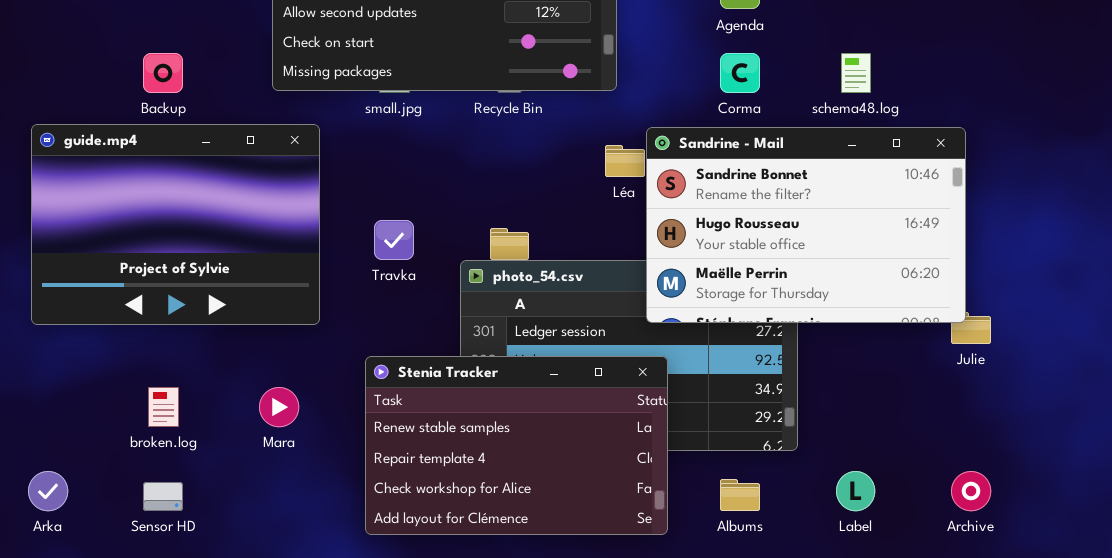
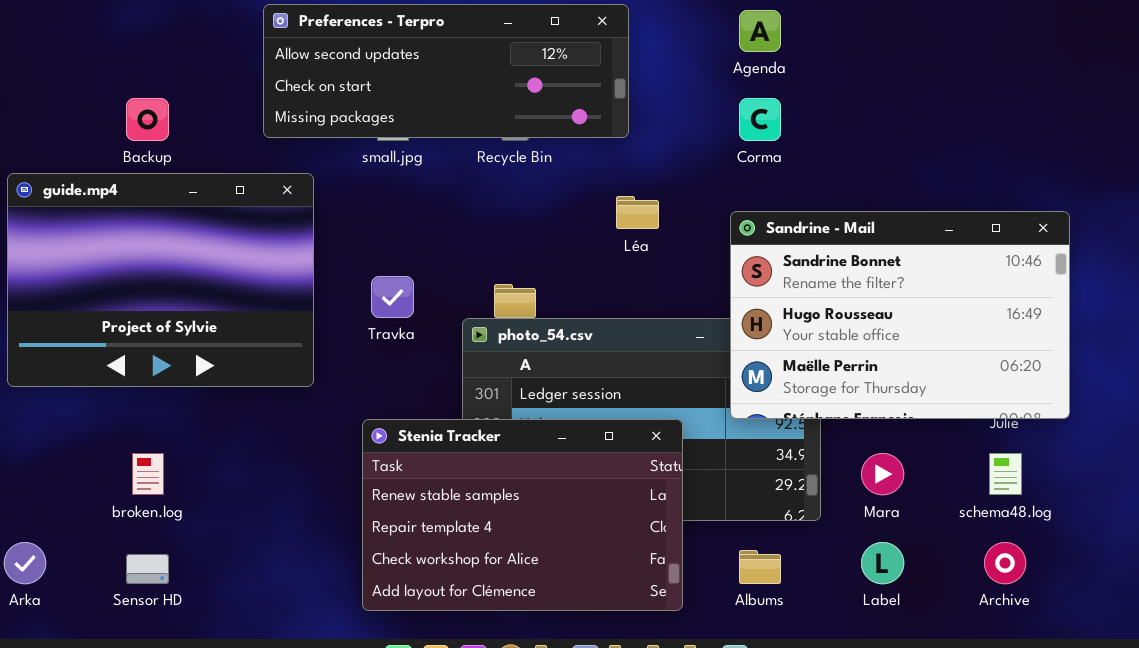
schema48.log: [841,53,871,93] -> [989,453,1022,495], moved
Sandrine - Mail: [646,127,966,323] -> [730,211,1070,419], moved
Mara: [259,387,299,427] -> [861,453,904,495], moved

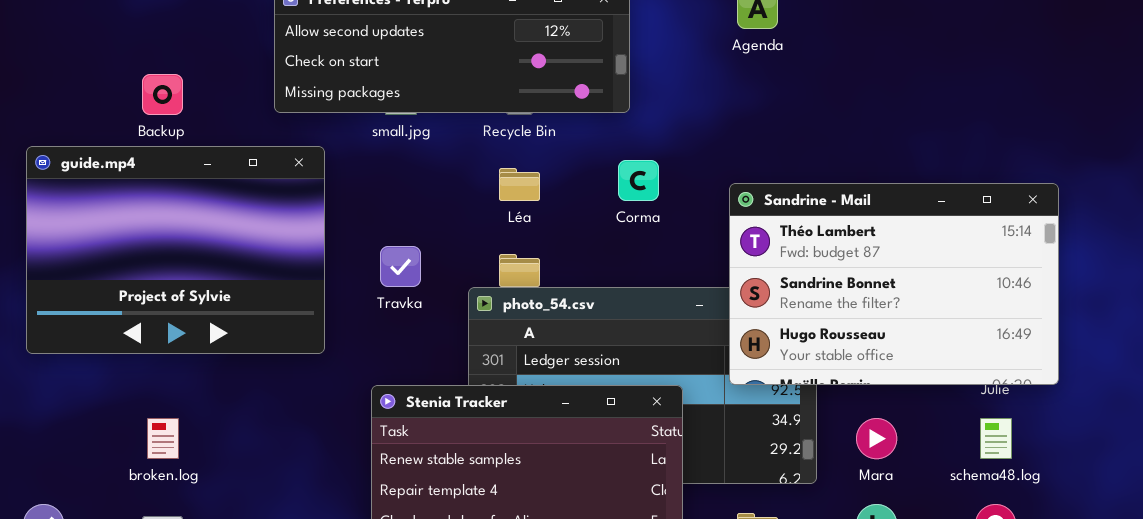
Corma: [739,98,781,141] -> [618,160,659,201], moved
Léa: [616,196,659,229] -> [499,168,540,201], moved
Sandrine - Mail: [730,211,1070,419] -> [729,183,1059,385], scrolled up 1 row

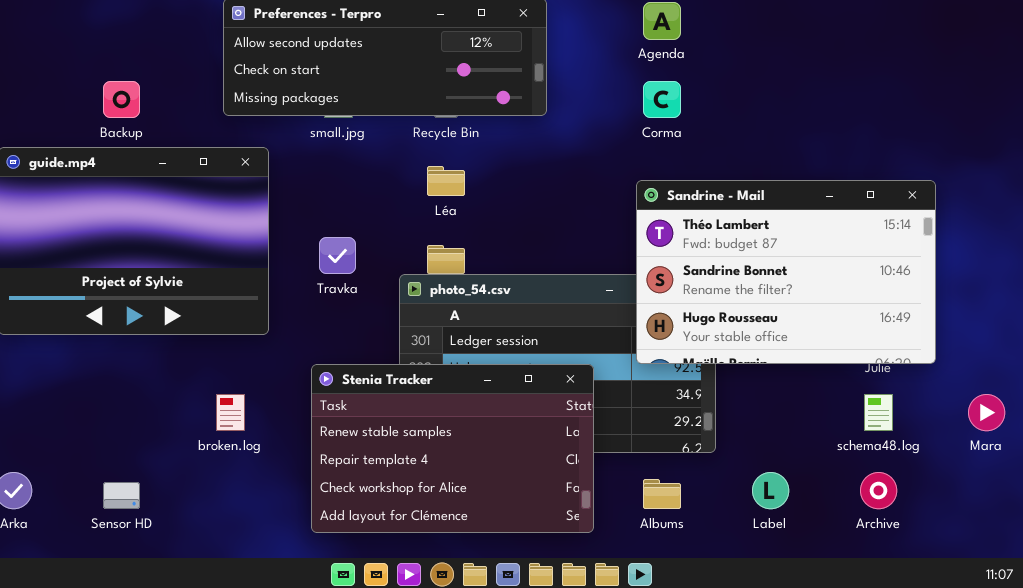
Corma: [618,160,659,201] -> [643,81,681,118], moved
broken.log: [147,418,179,459] -> [216,394,245,431], moved
Mara: [856,418,897,459] -> [968,394,1005,431], moved

